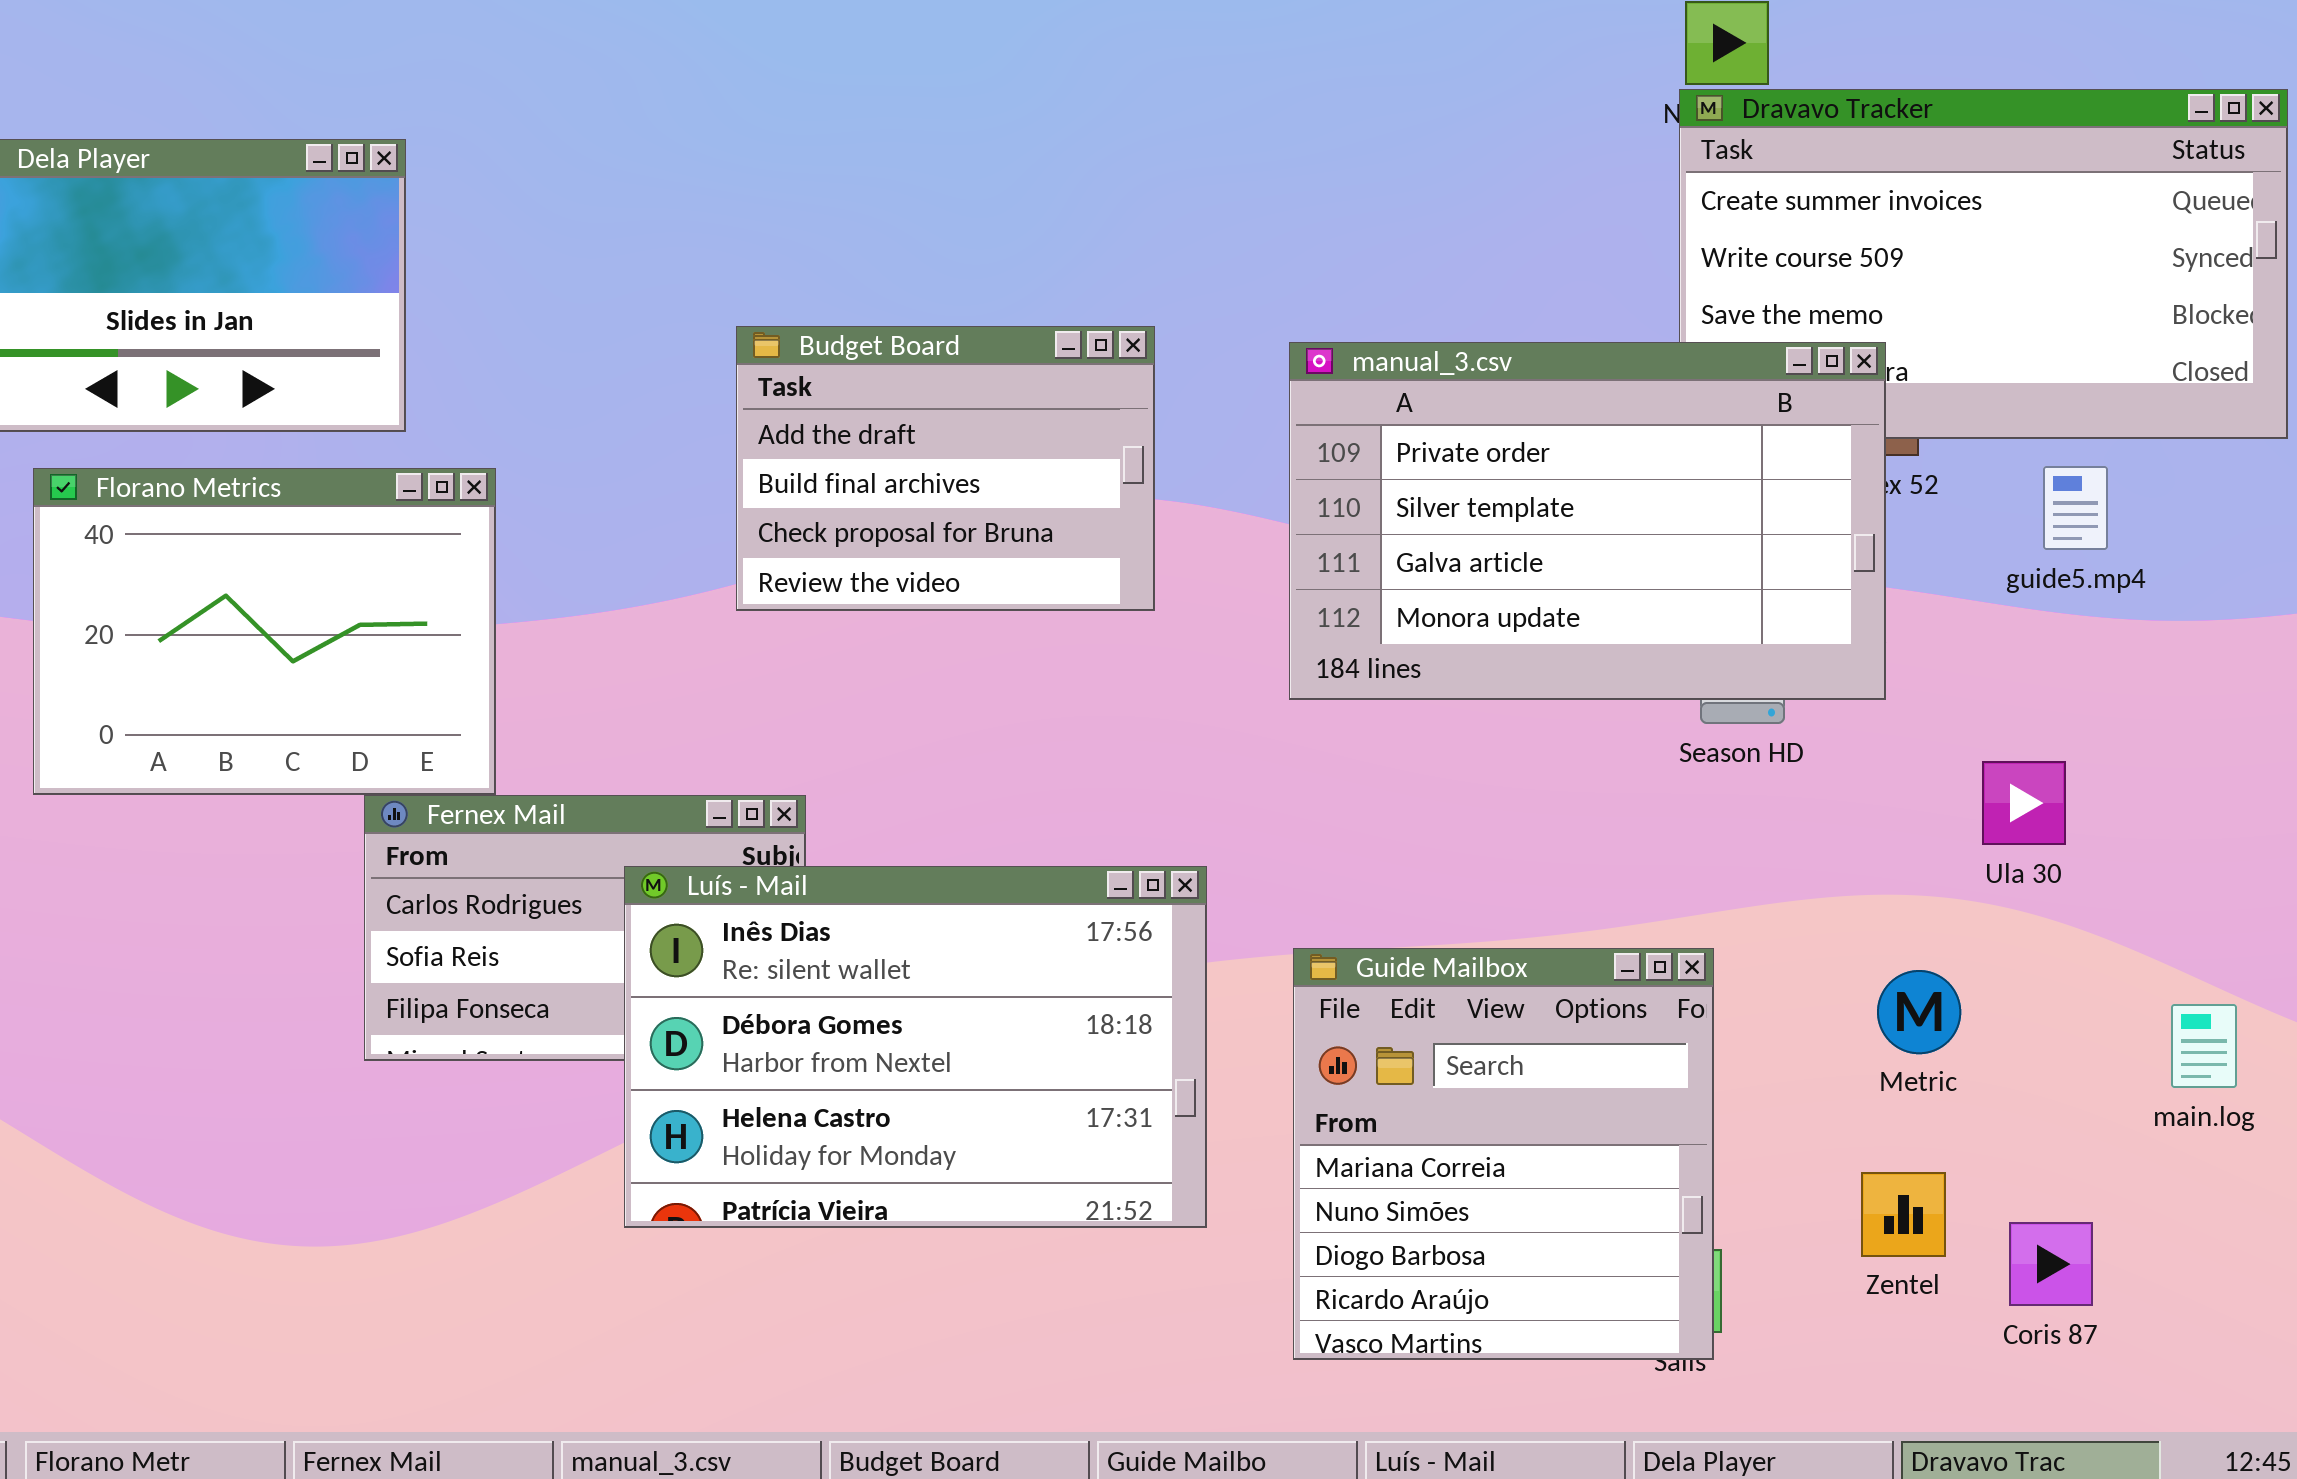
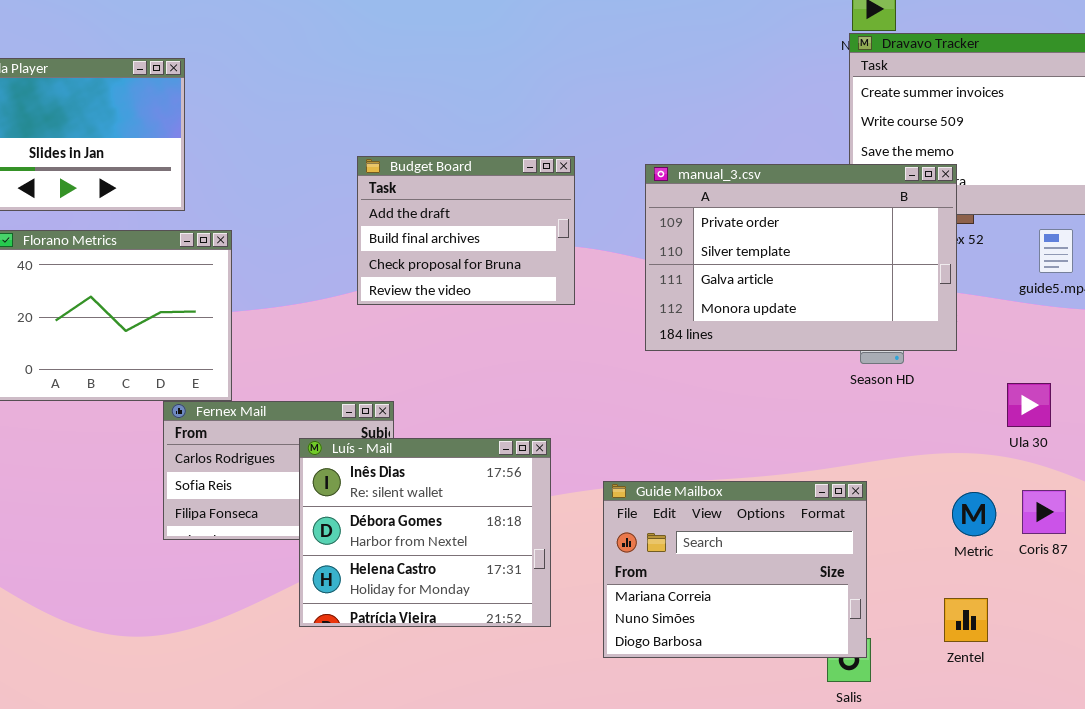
Luís - Mail: [624,866,1207,1228] -> [299,438,551,627], resized
Guide Mailbox: [1293,948,1714,1360] -> [603,481,867,658], resized
Coris 87: [2009,1222,2093,1306] -> [1022,490,1066,534], moved

